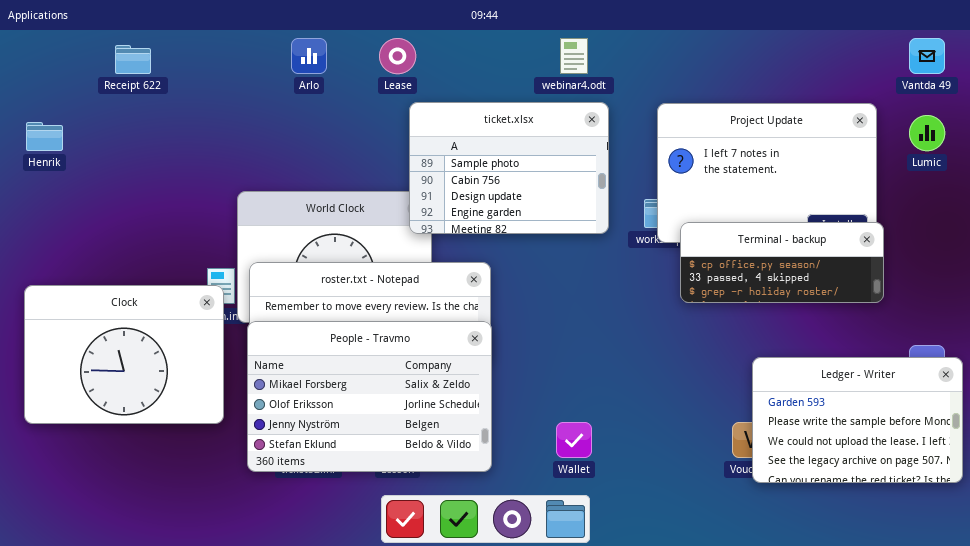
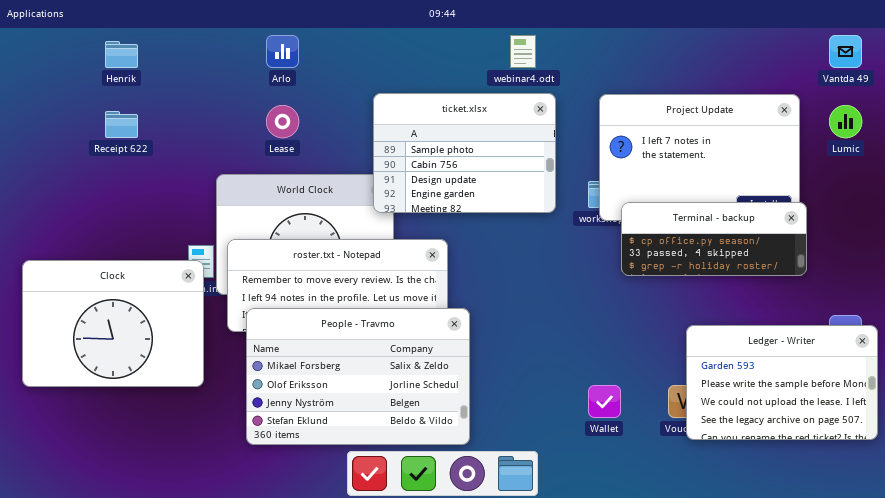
Lease: [379,38,416,74] -> [266,105,299,138], moved
Receipt 622: [115,45,151,74] -> [105,111,138,138], moved
Henrik: [26,122,63,151] -> [105,41,138,68], moved
People - Travmo: [247,321,492,472] -> [246,308,470,445], moved
Wallet: [556,422,592,458] -> [588,385,621,418], moved

